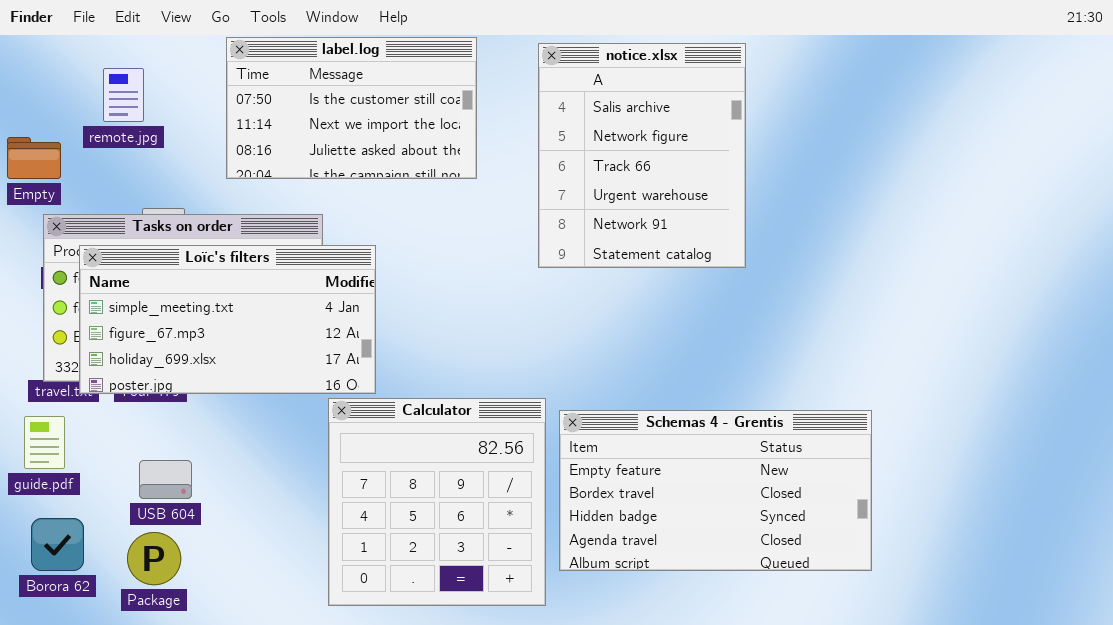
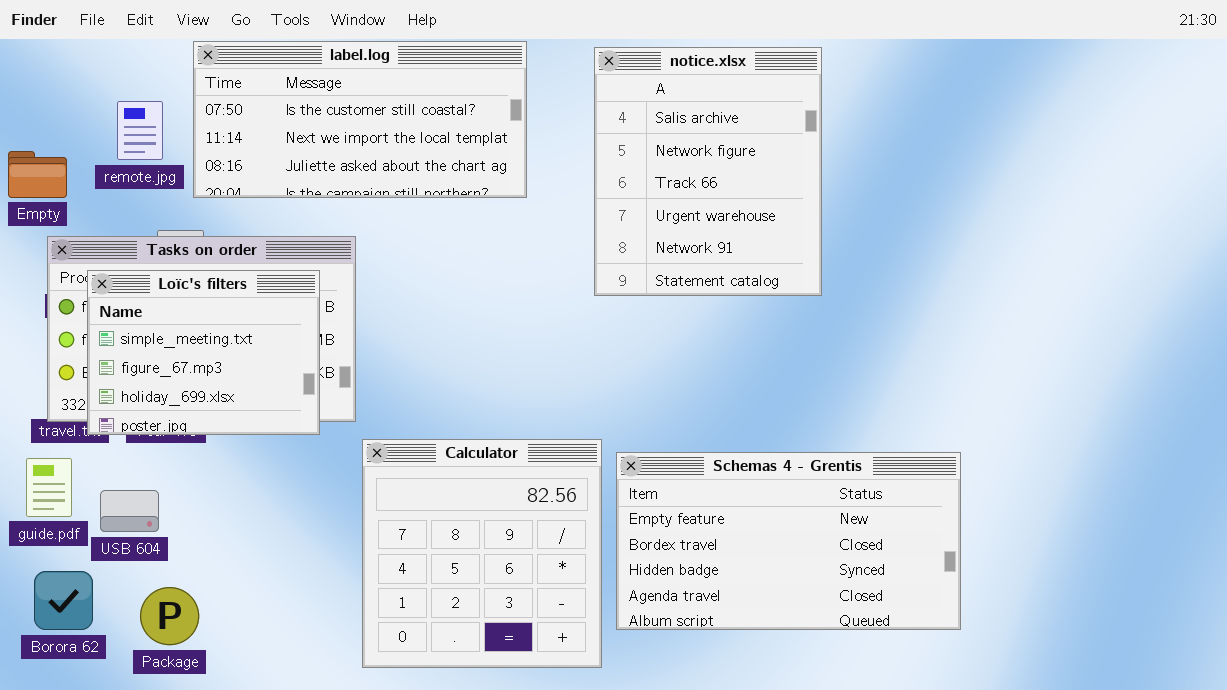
label.log: [226,37,477,179] -> [193,41,527,198], resized
remote.jpg: [103,68,144,122] -> [117,101,163,160], moved
Loïc's filters: [79,245,376,394] -> [87,270,320,435], resized
USB 604: [139,460,192,499] -> [100,490,159,532], moved

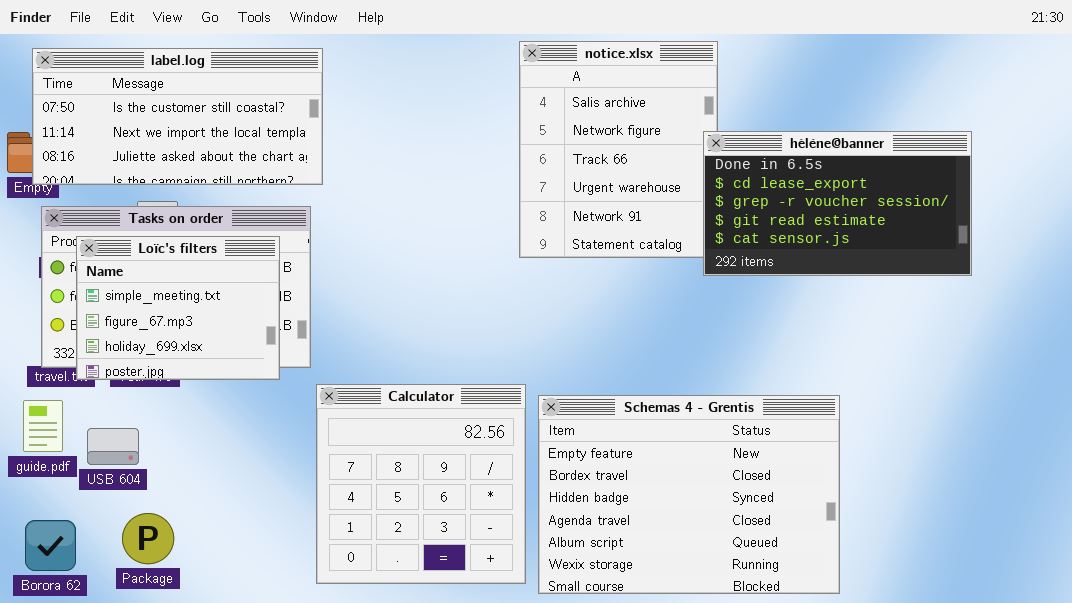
label.log: [193,41,527,198] -> [32,48,323,185], moved
hélène@banner: none -> [703,131,972,276], opened
Schemas 4 - Grentis: [616,452,961,630] -> [538,395,840,594], resized
Borora 62: [34,571,93,630] -> [25,520,76,571], moved

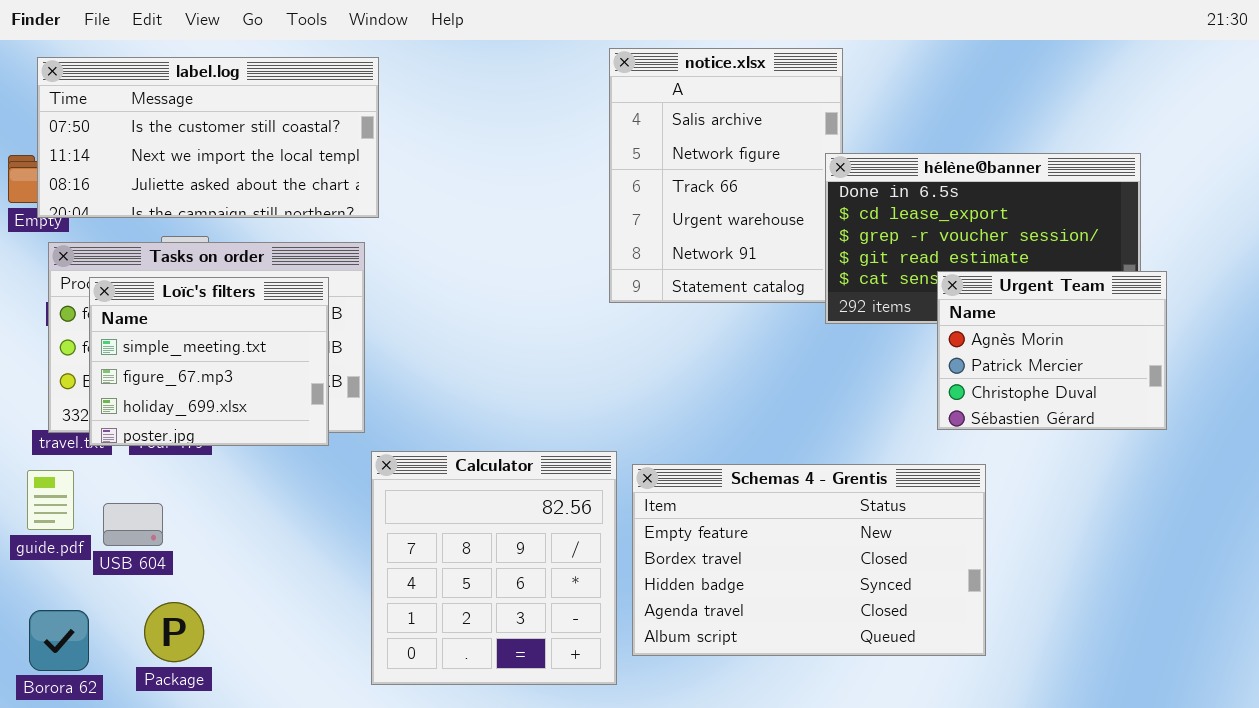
Urgent Team: none -> [937,271,1167,430], opened
Schemas 4 - Grentis: [538,395,840,594] -> [632,464,986,656], resized

